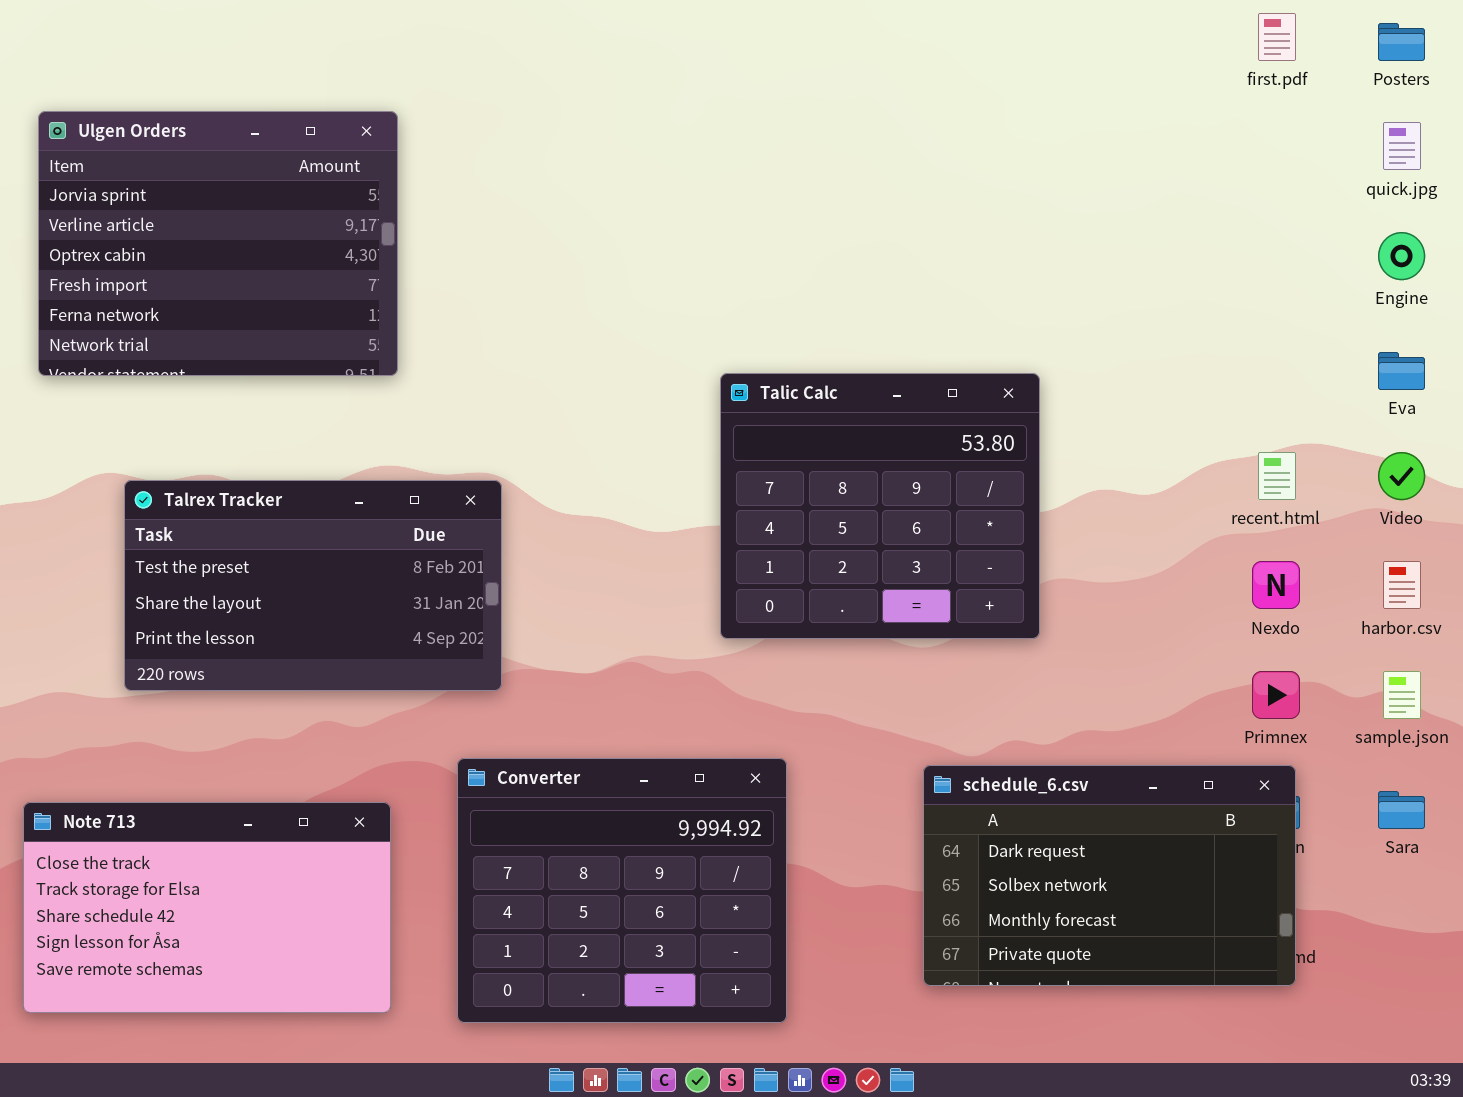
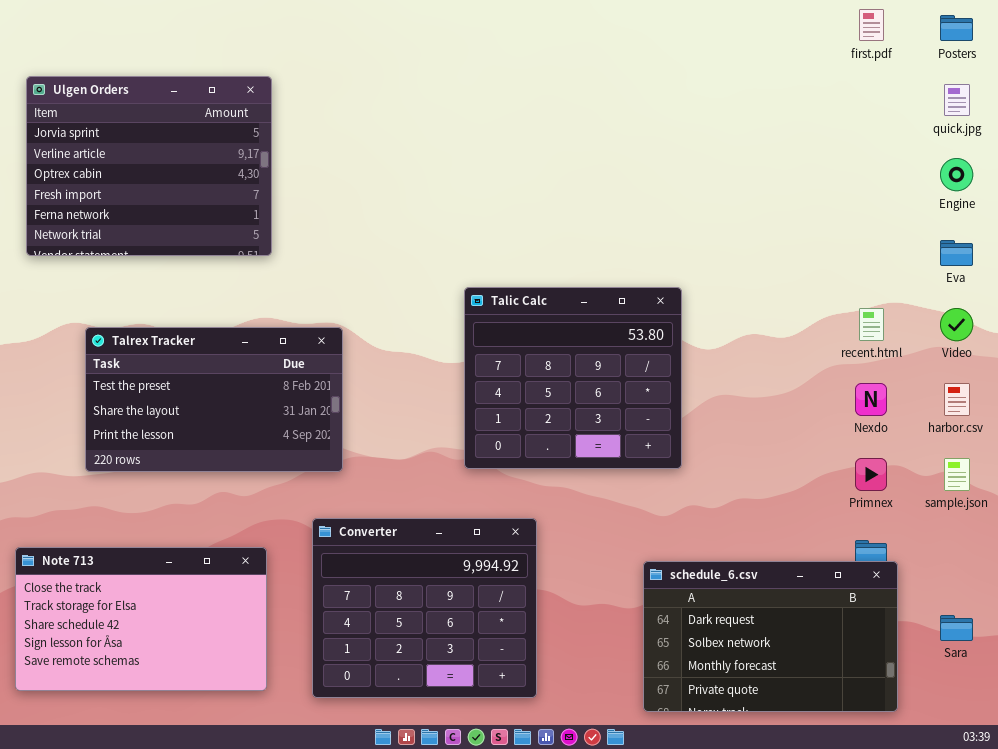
Talic Calc: [720,373,1040,639] -> [464,287,682,469], moved
schedule_6.csv: [923,765,1296,986] -> [643,561,898,712], moved
Sara: [1378,791,1425,829] -> [940,615,973,641], moved

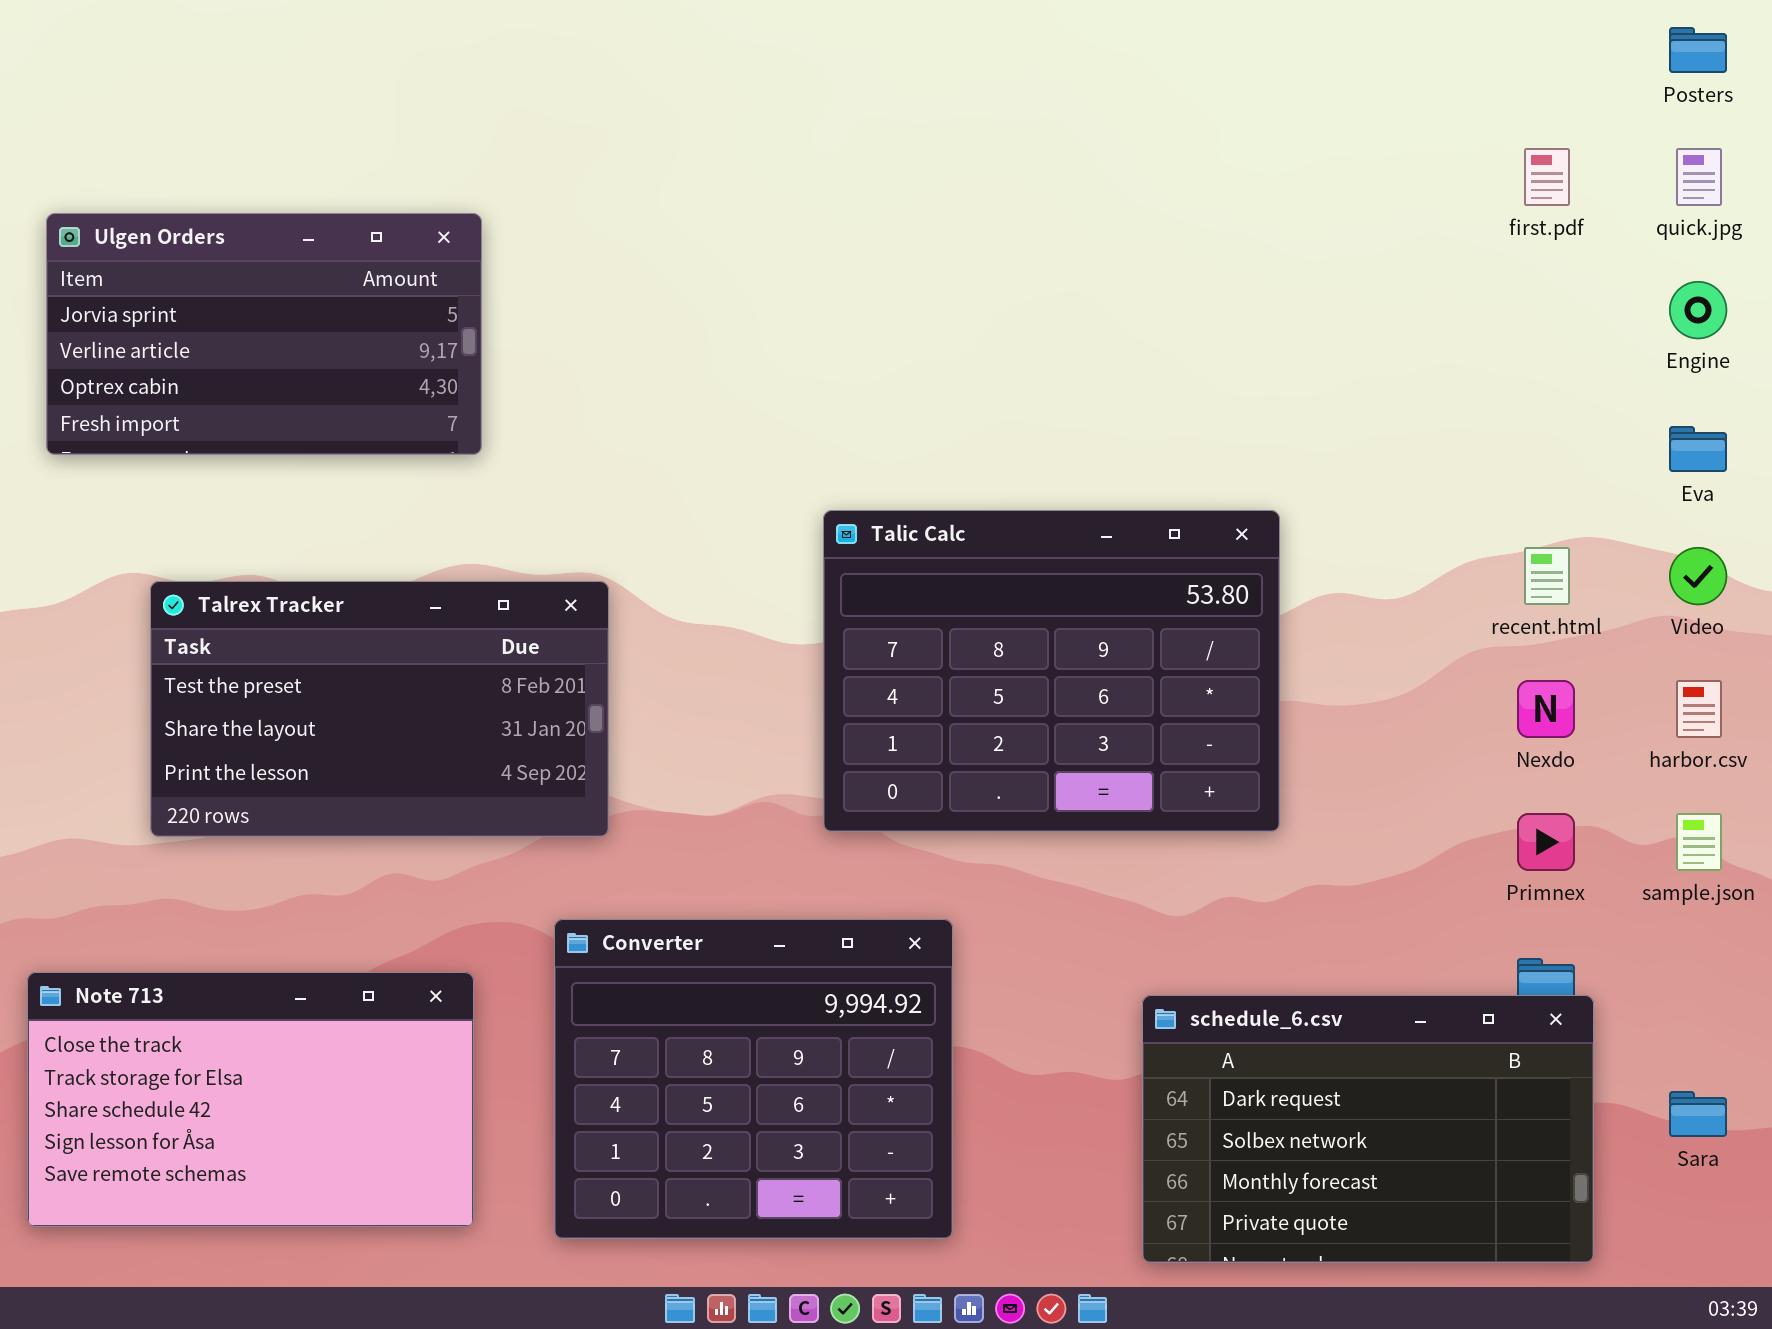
first.pdf: [859,9,884,41] -> [1524,148,1570,206], moved
Ulgen Orders: [26,76,272,256] -> [46,213,482,455], resized
Talic Calc: [464,287,682,469] -> [823,510,1280,832], resized

